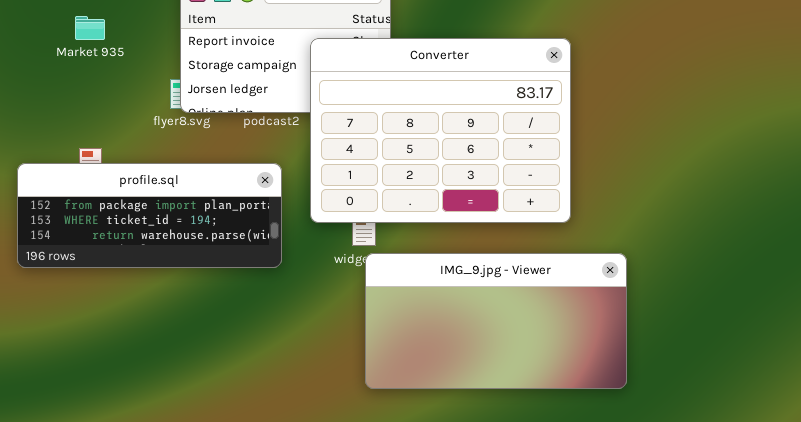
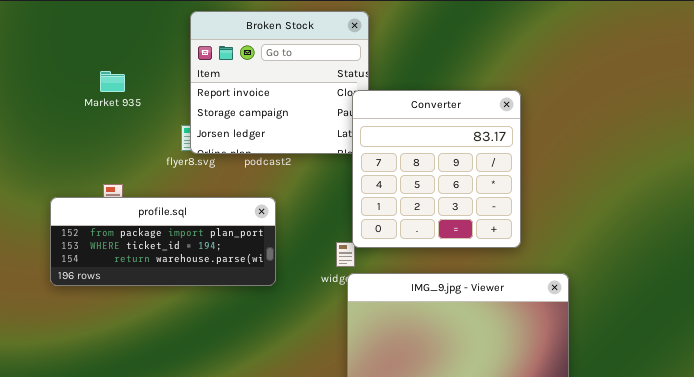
Converter: [310,38,571,223] -> [352,90,521,248], resized

